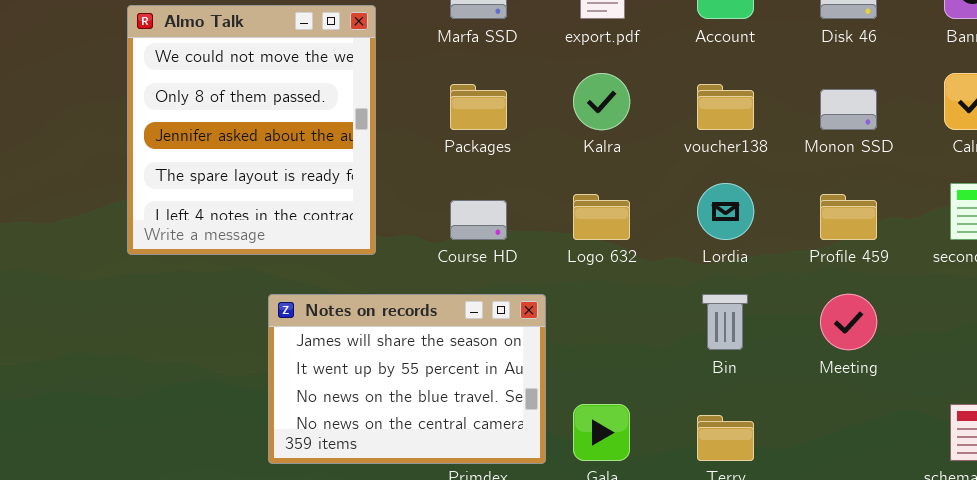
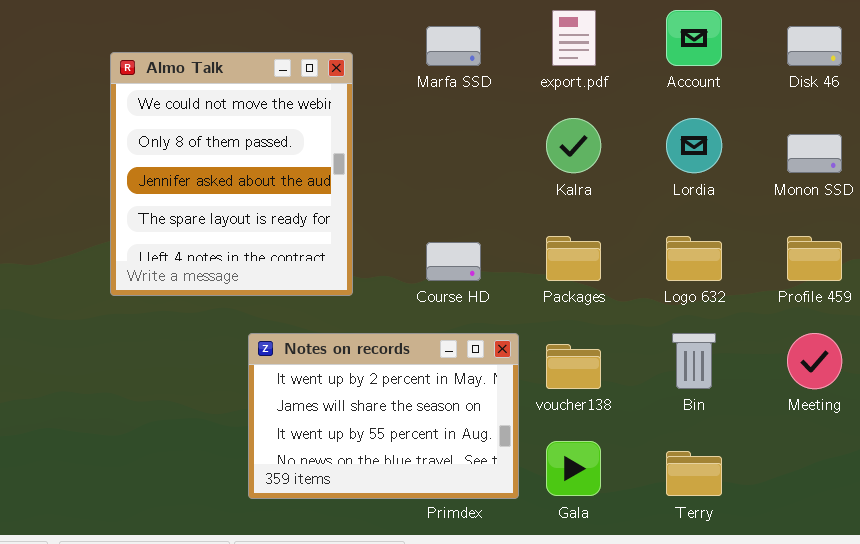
Packages: [450,84,507,130] -> [546,236,601,281], moved
voucher138: [697,84,754,130] -> [546,344,601,389], moved
Lordia: [697,183,754,240] -> [666,118,722,173], moved
Logo 632: [573,194,630,240] -> [666,236,722,281], moved
Notes on records: [268,294,546,464] -> [248,333,519,499], scrolled up 1 row

